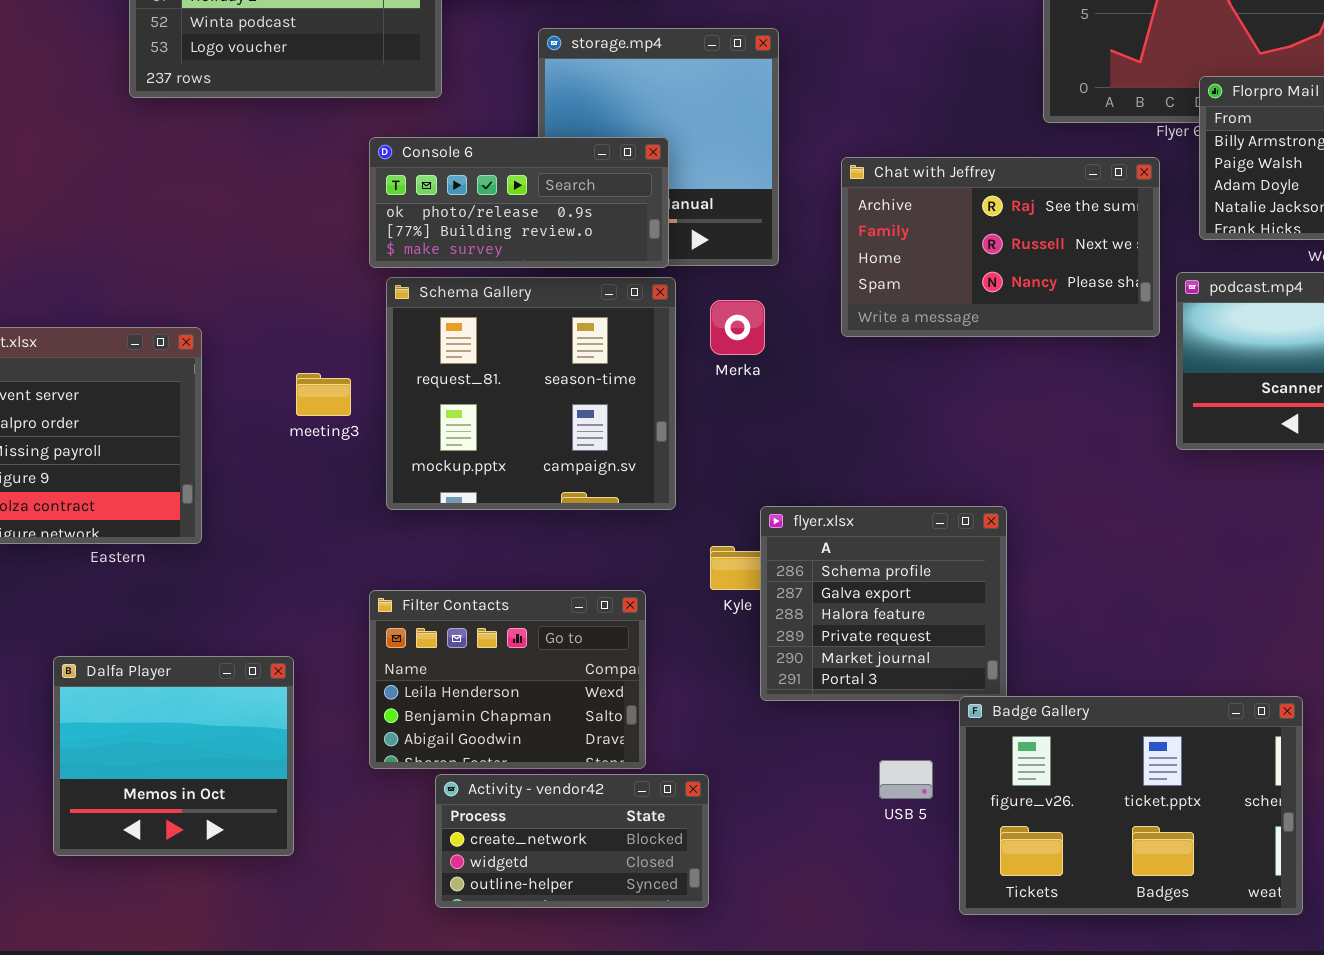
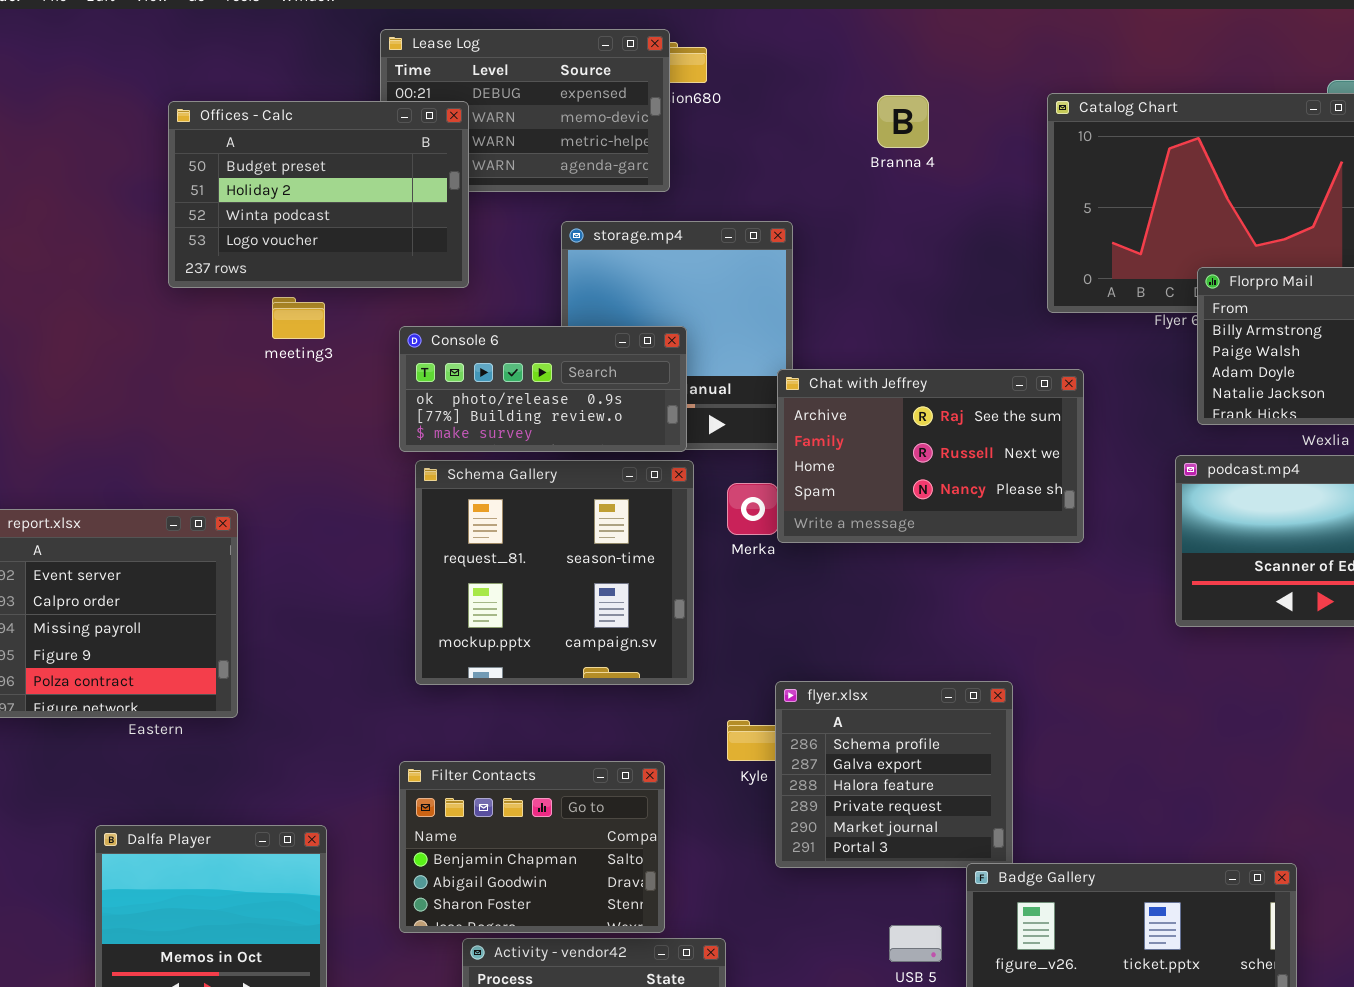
Chat with Jeffrey: [841,157,1160,337] -> [777,369,1084,543], moved
meeting3: [296,373,351,416] -> [272,297,325,339], moved
Filter Contacts: [369,590,646,769] -> [399,761,665,933], scrolled down 1 row

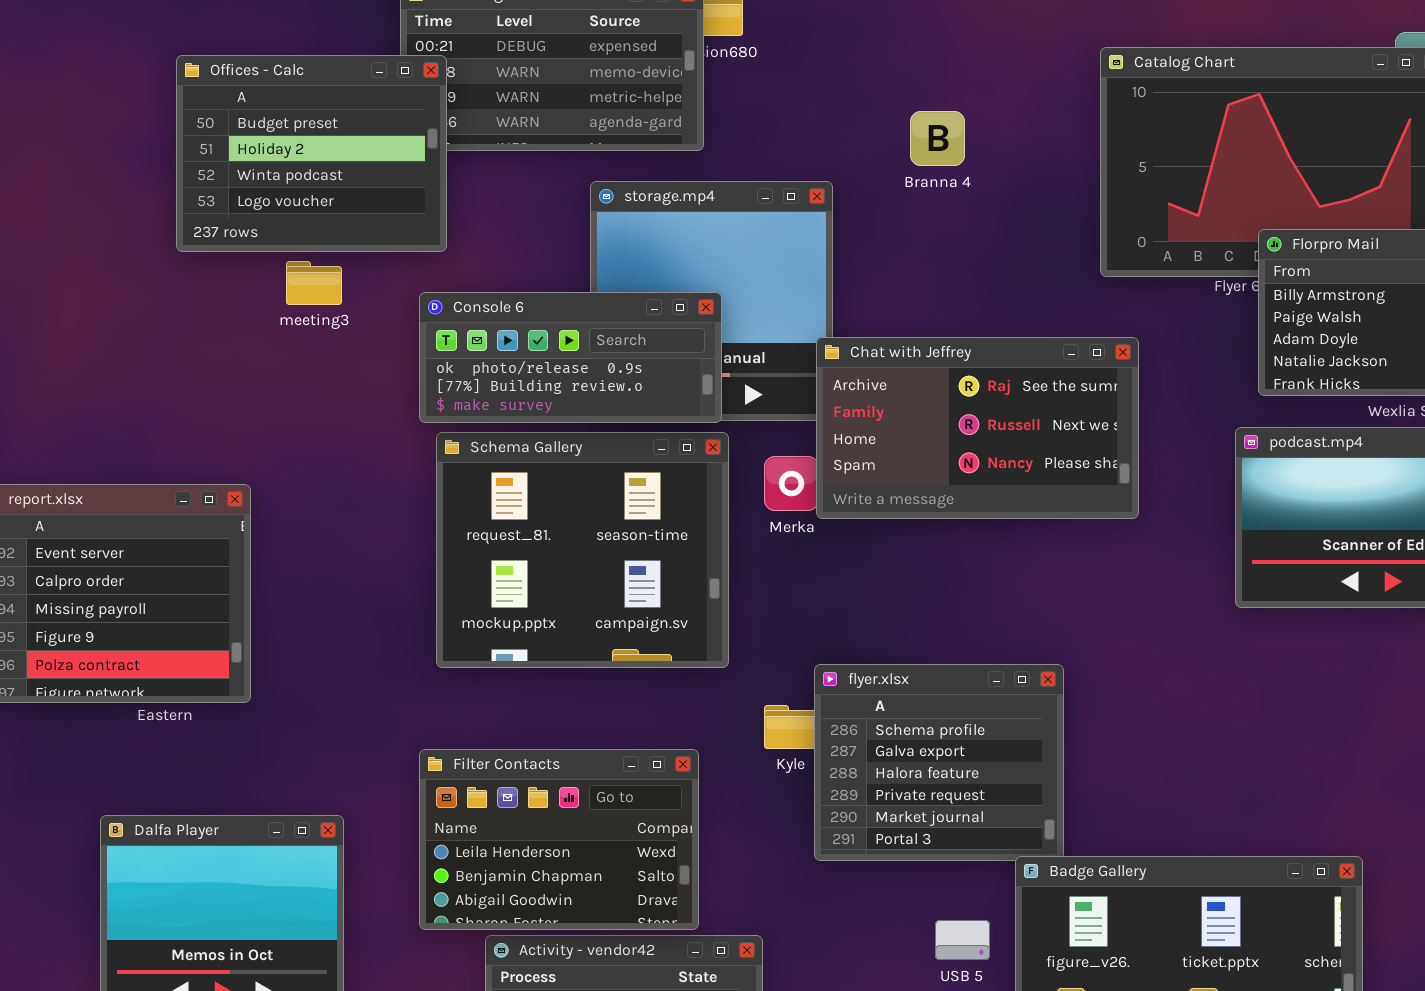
Branna 4: [877,95,929,148] -> [910,111,965,166], moved
Offices - Calc: [168,101,469,288] -> [176,55,447,252], resized
Filter Contacts: [399,761,665,933] -> [419,749,699,930], scrolled up 1 row

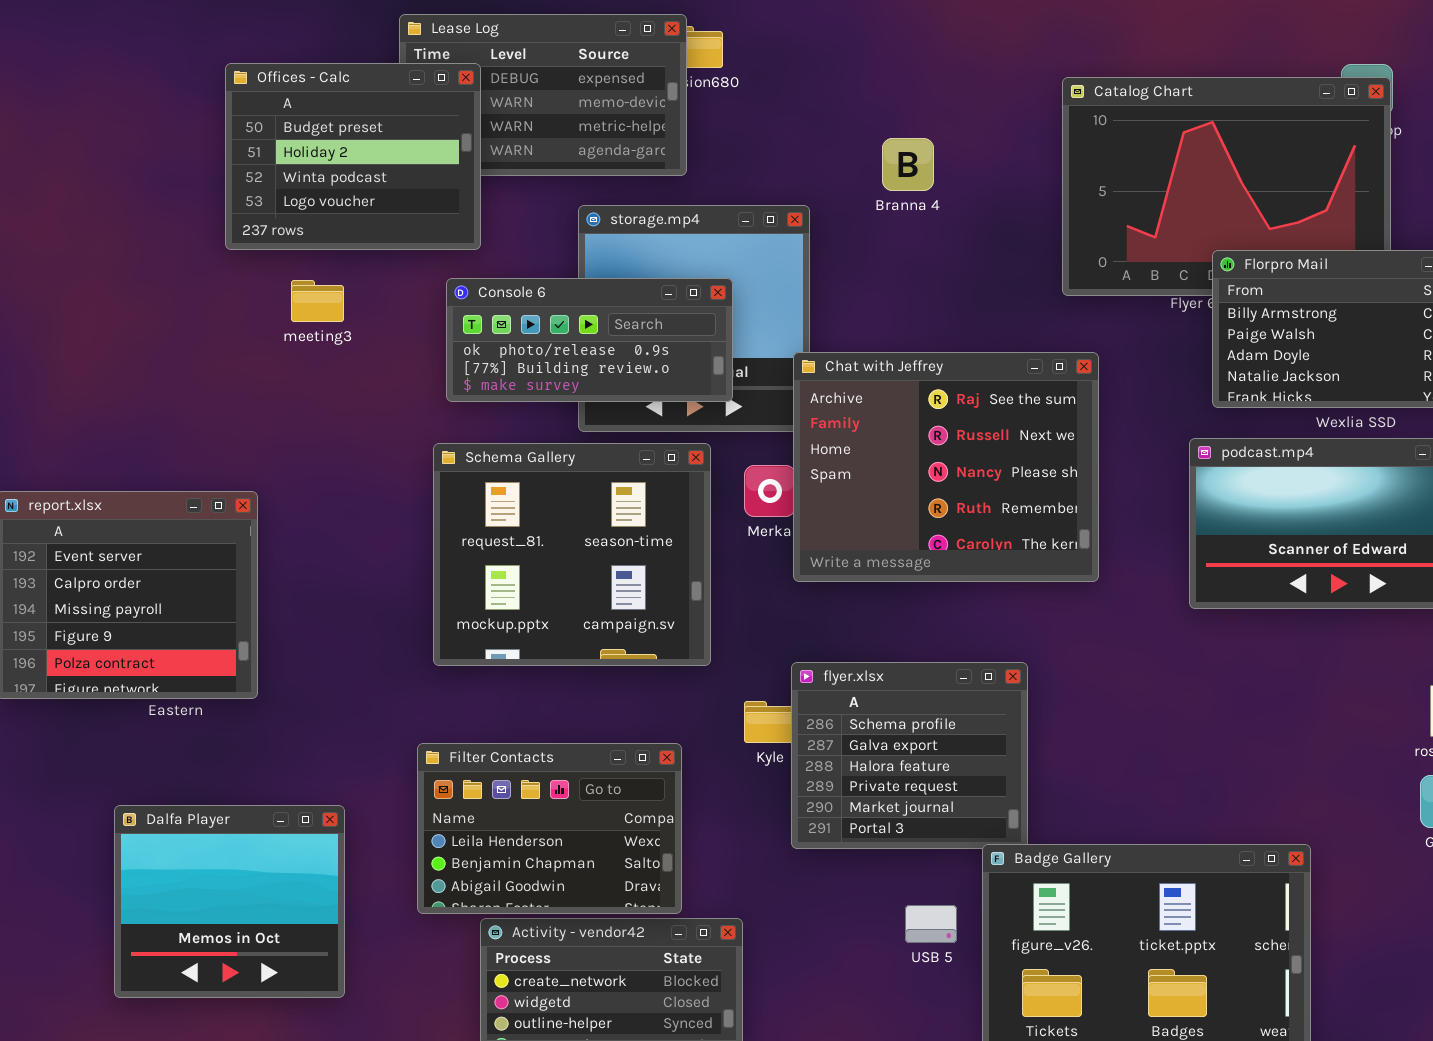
Offices - Calc: [176,55,447,252] -> [225,63,481,250], moved
Console 6: [419,292,722,423] -> [446,278,733,402], moved
Chat with Jeffrey: [816,337,1139,519] -> [793,352,1099,582], resized

